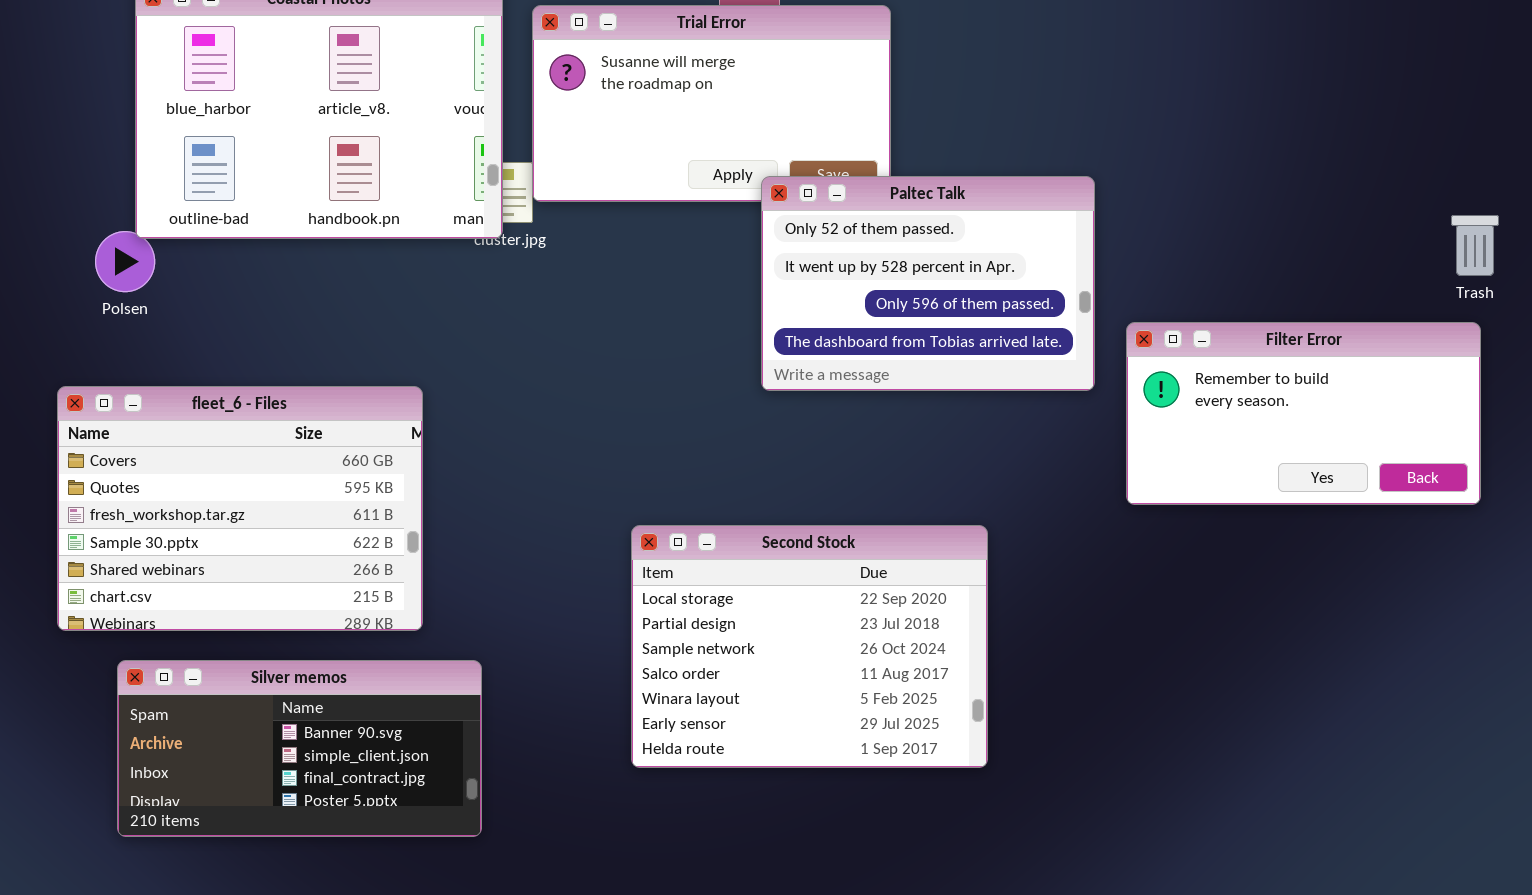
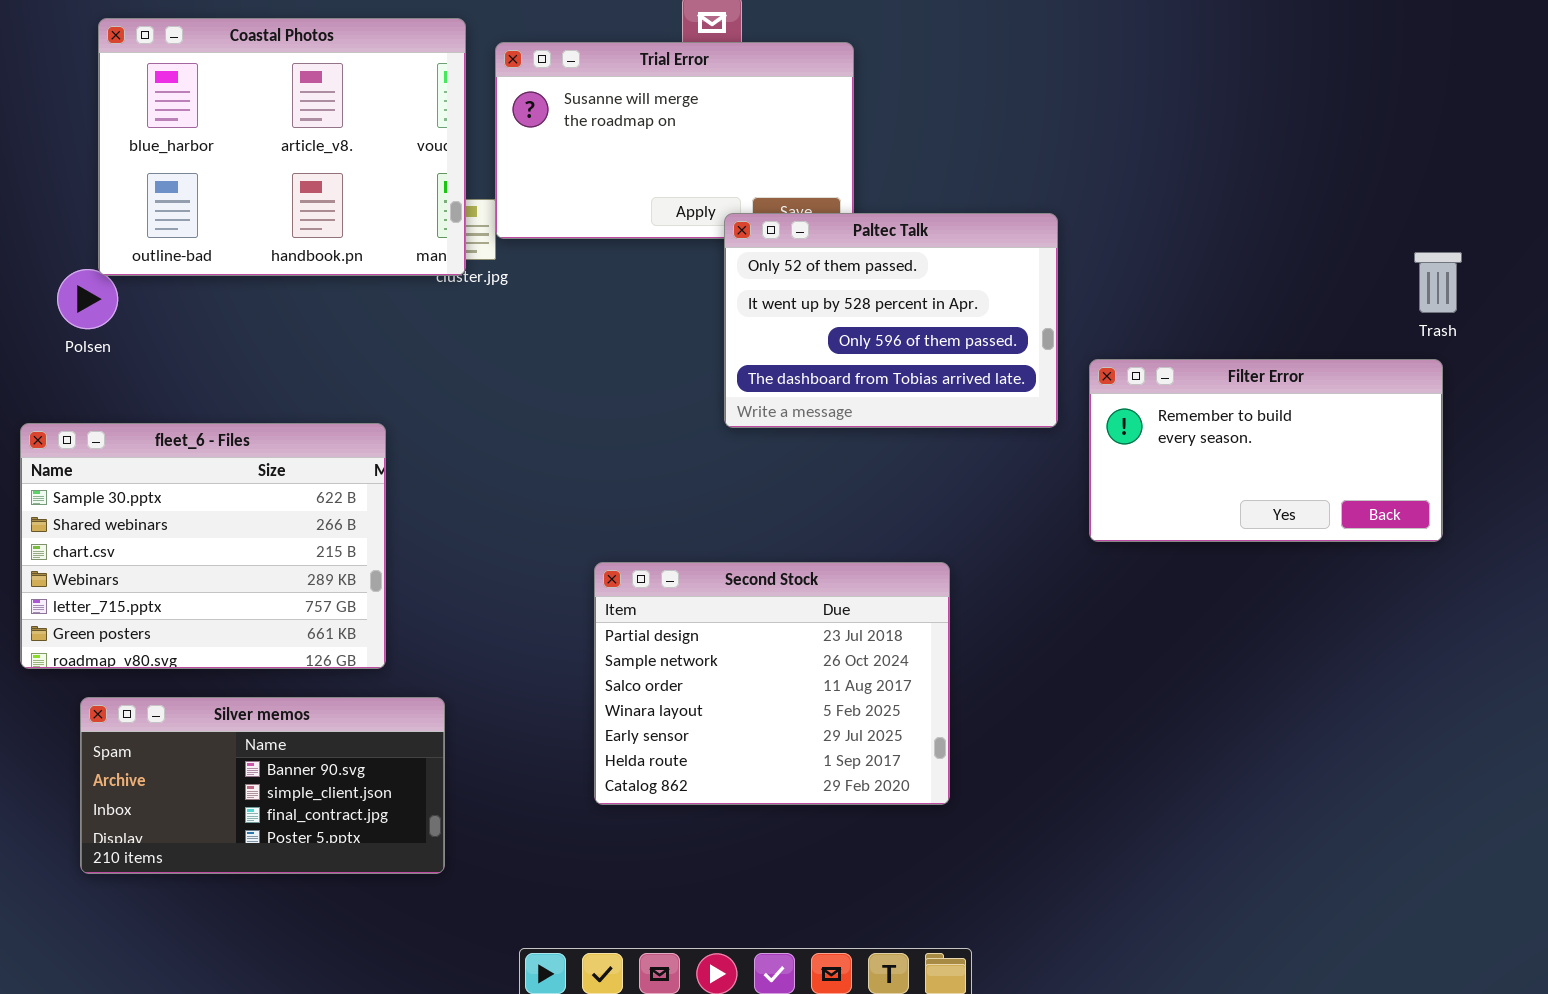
fleet_6 - Files: [57,386,423,631] -> [20,423,386,669], scrolled down 3 rows
Second Stock: [631,525,988,768] -> [594,562,950,805], scrolled down 1 row

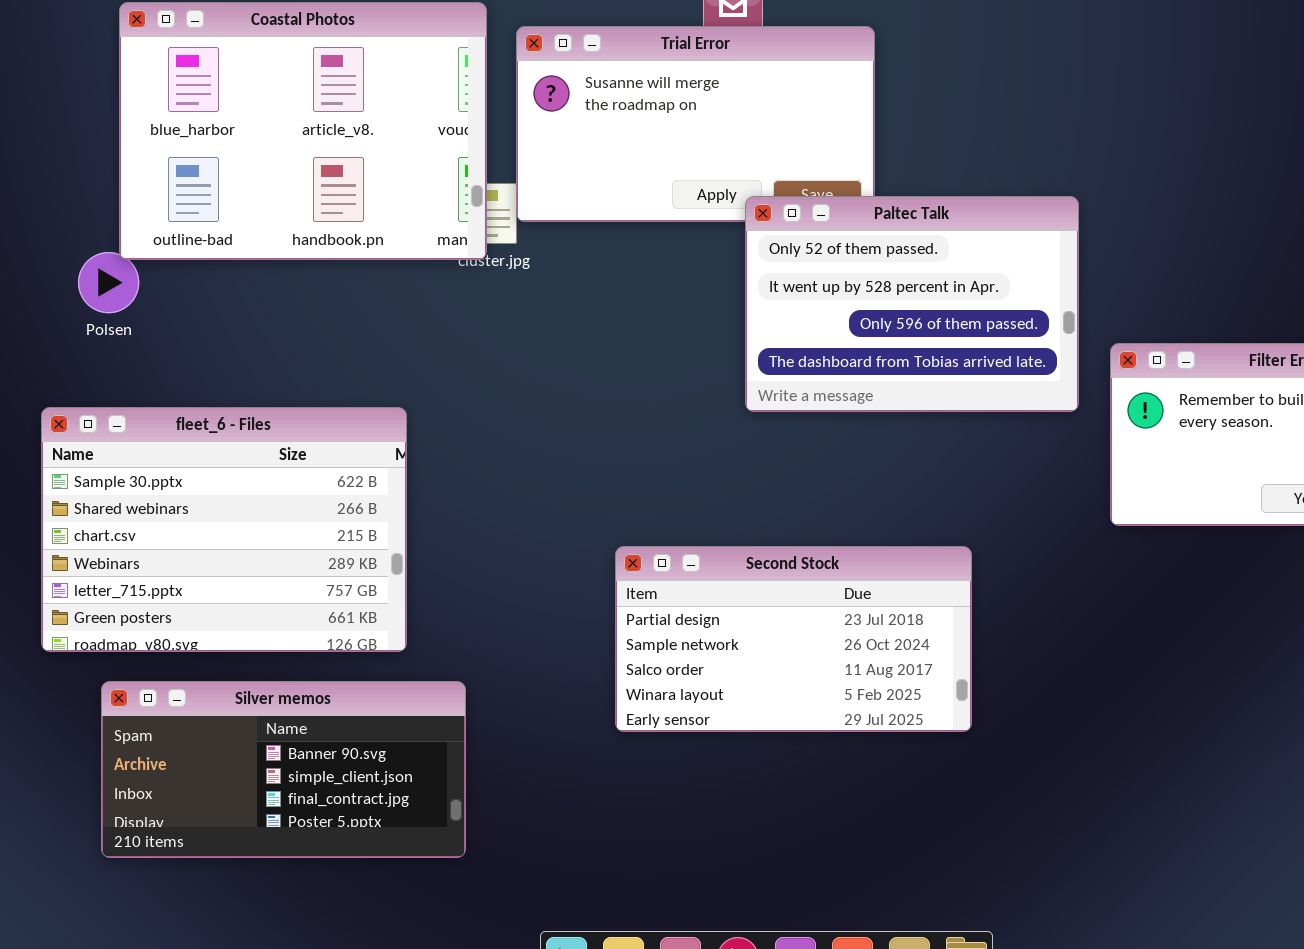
Second Stock: [594,562,950,805] -> [615,546,972,732], resized

